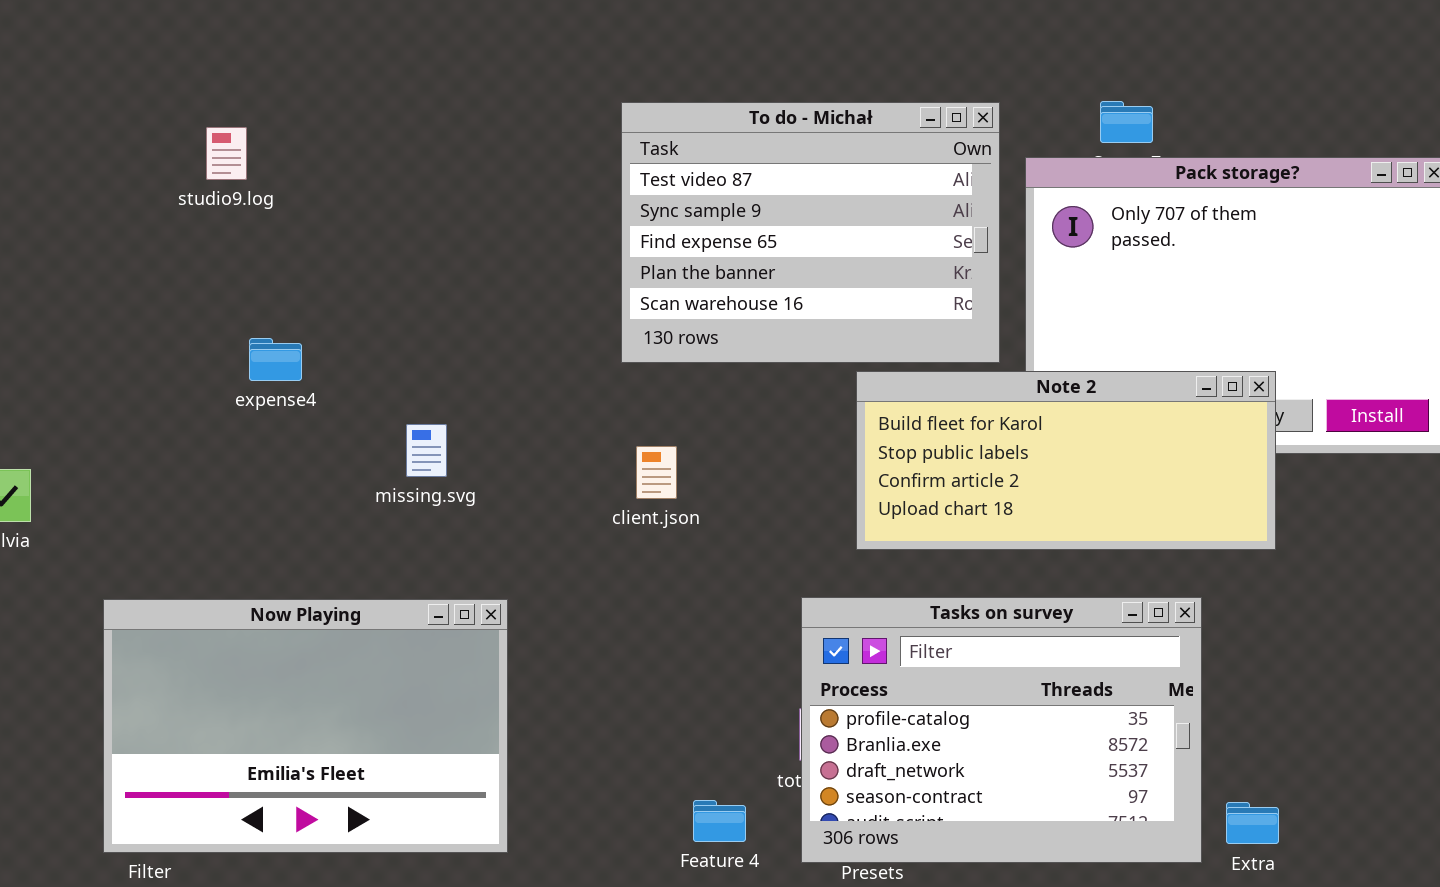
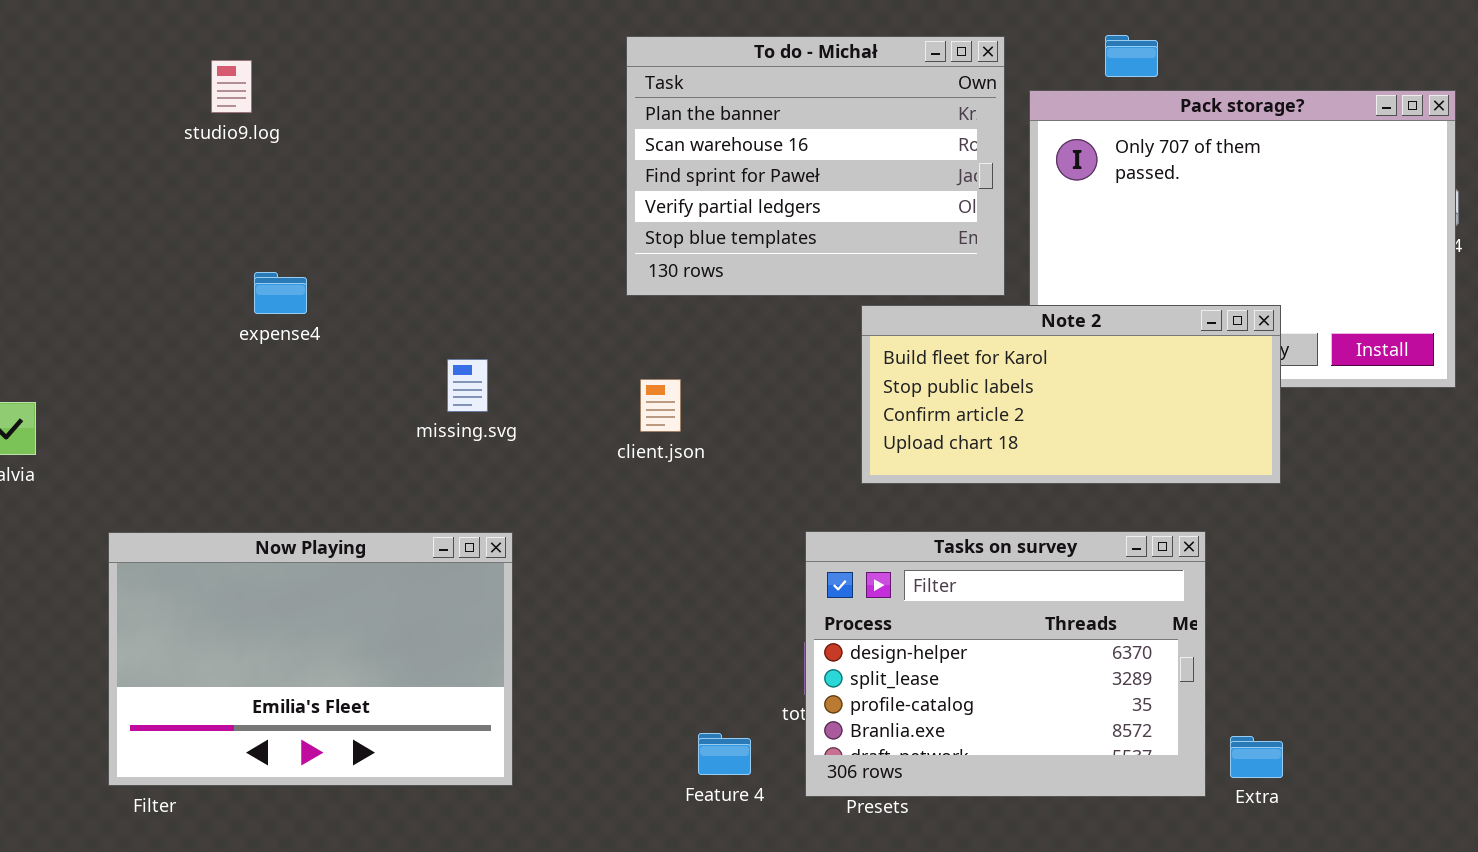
To do - Michał: [621,102,1000,363] -> [626,36,1005,296], scrolled down 3 rows
missing.svg: [406,424,447,477] -> [447,359,488,412], moved
Tasks on survey: [801,597,1202,863] -> [805,531,1206,797], scrolled up 2 rows

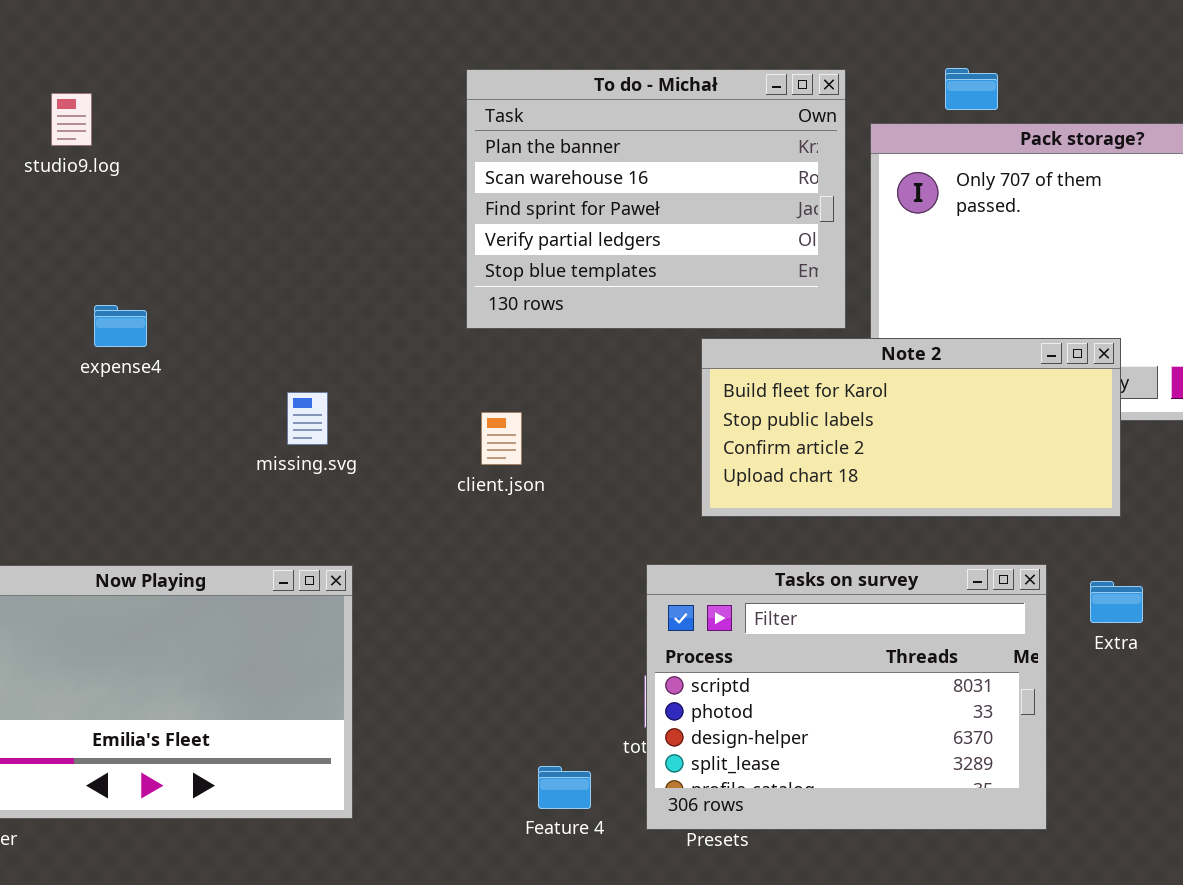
Tasks on survey: [805,531,1206,797] -> [646,564,1047,830], scrolled up 2 rows
Extra: [1230,736,1283,778] -> [1090,581,1143,623], moved

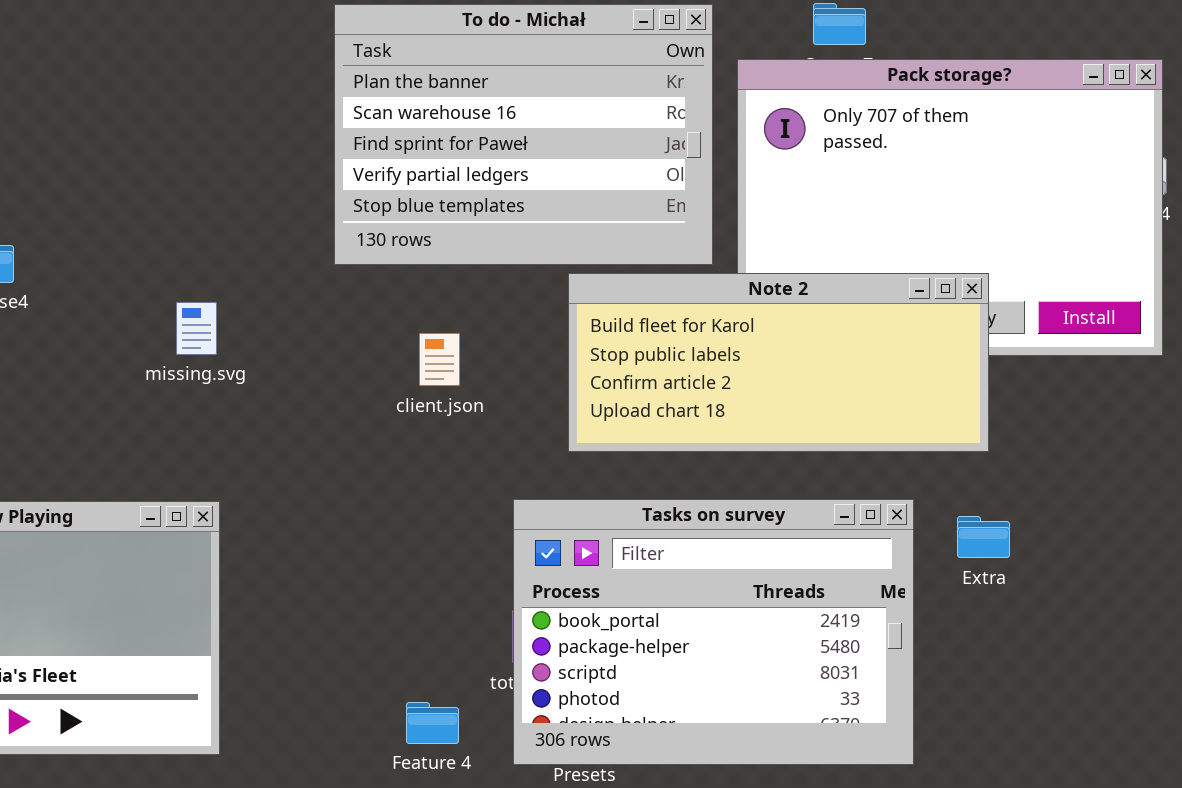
missing.svg: [287,392,328,445] -> [176,302,217,355], moved
client.json: [481,412,522,465] -> [419,333,460,386], moved
Tasks on survey: [646,564,1047,830] -> [513,499,914,765], scrolled up 2 rows

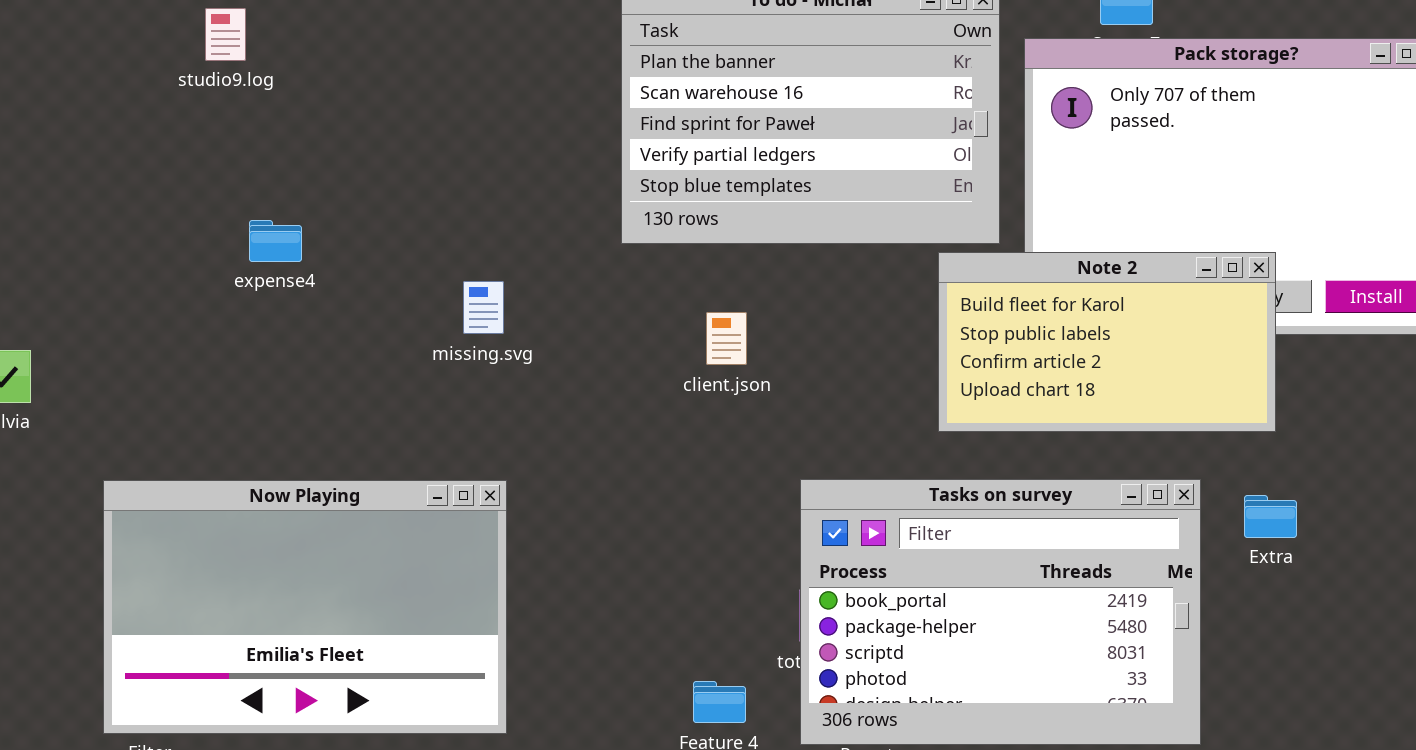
Note 2: [568,273,989,452] -> [938,252,1276,432], resized

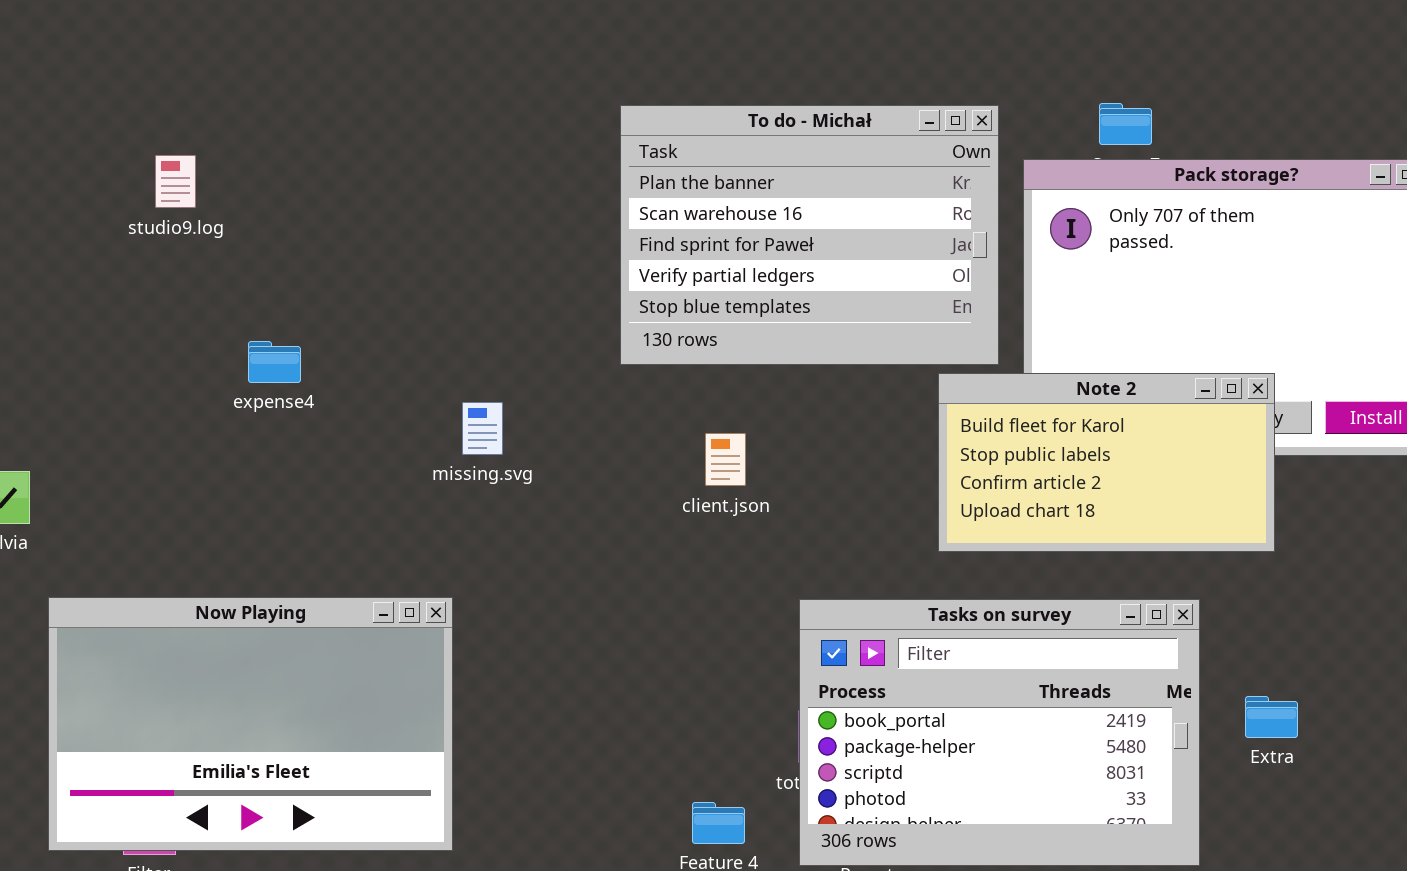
studio9.log: [205,8,246,61] -> [155,155,196,208], moved
Now Playing: [103,480,507,734] -> [48,597,453,851], moved
Extra: [1244,495,1297,538] -> [1245,696,1298,738], moved

